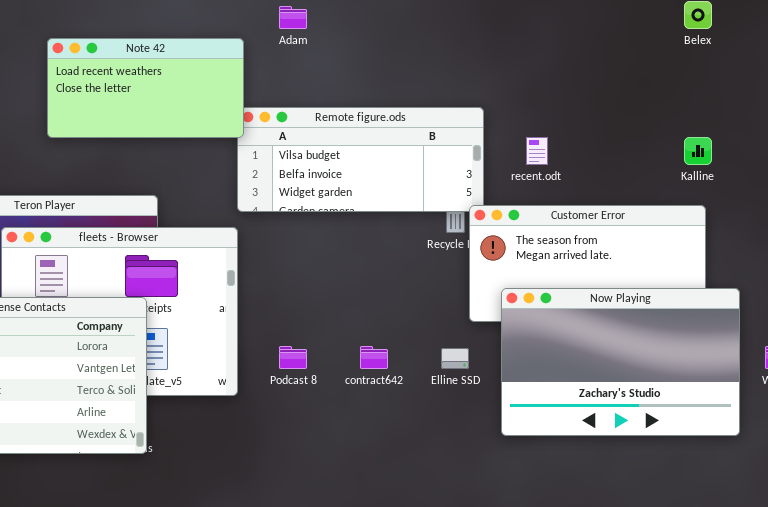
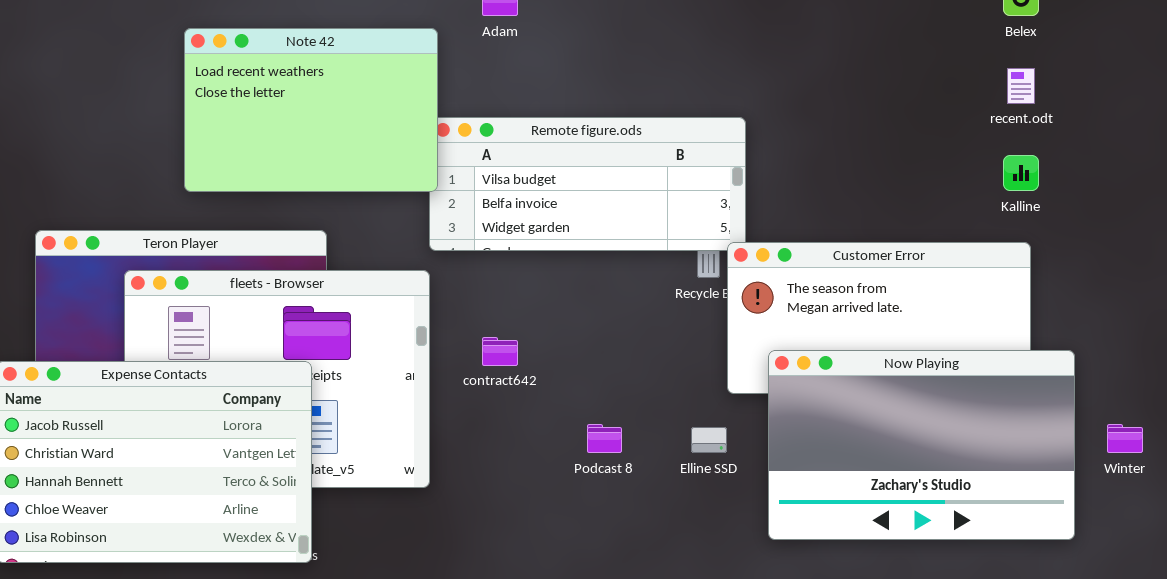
Note 42: [47,38,244,138] -> [184,28,438,192], resized
recent.odt: [526,137,548,165] -> [1007,68,1035,104], moved
Podcast 8: [279,346,307,369] -> [587,424,622,453], moved
contract642: [360,346,388,369] -> [482,337,518,366], moved

